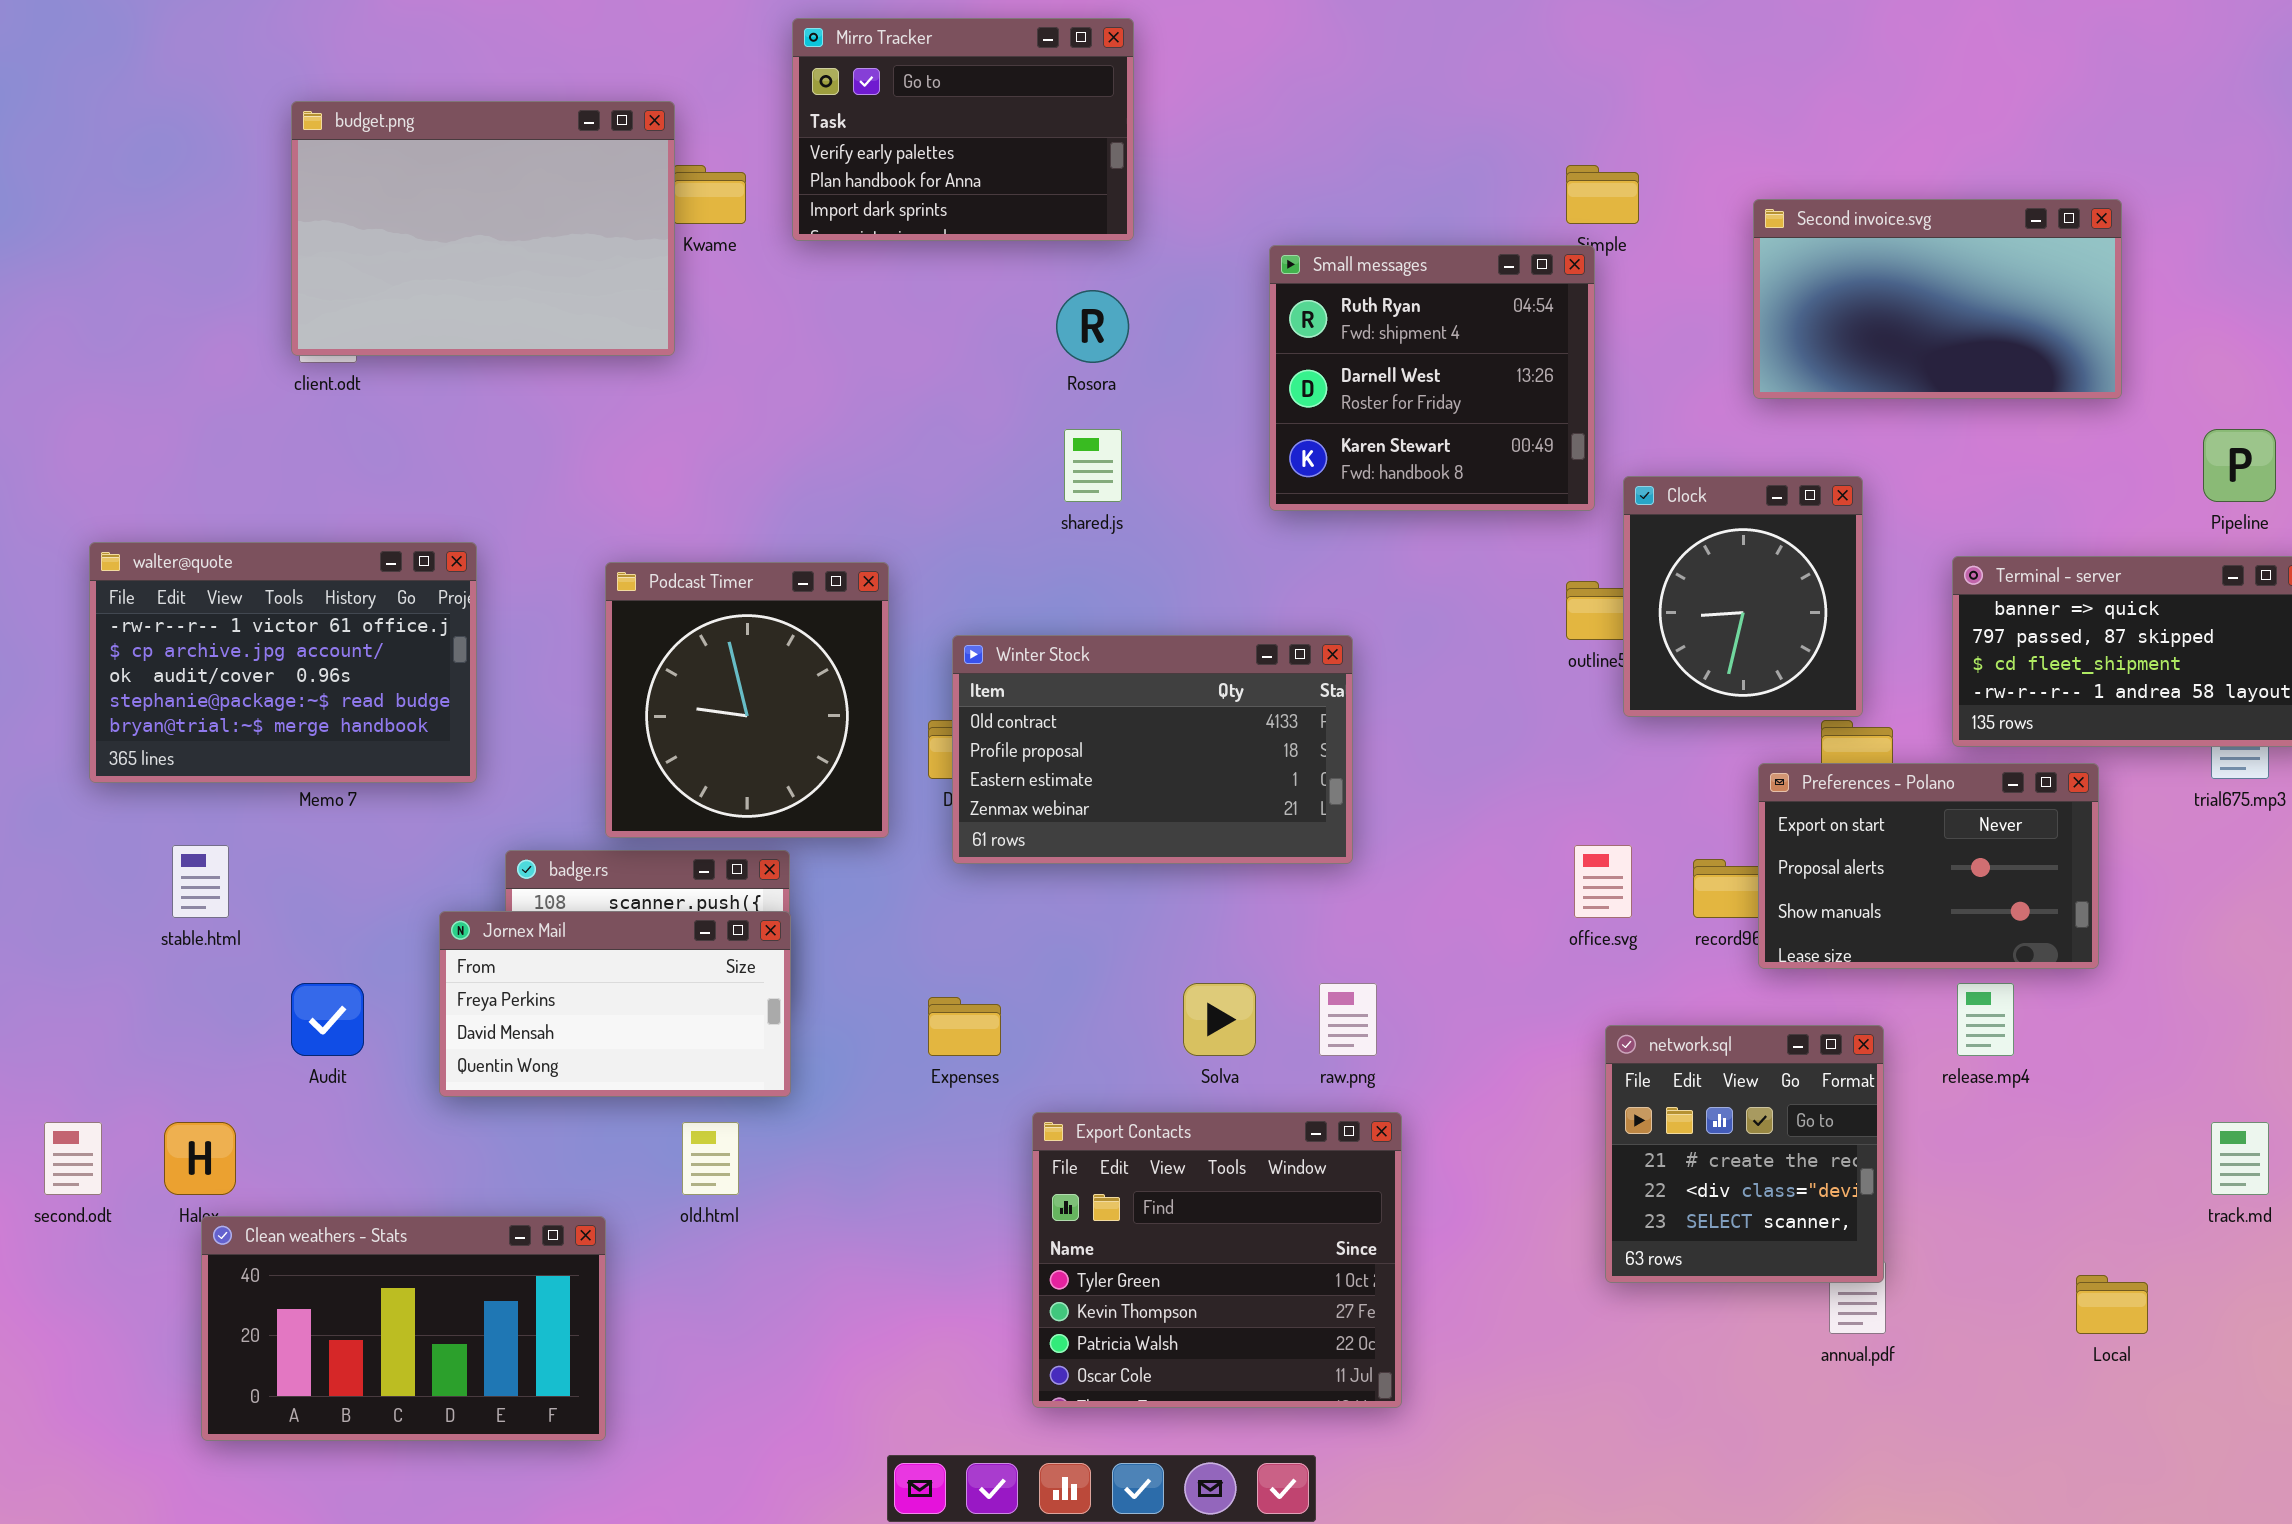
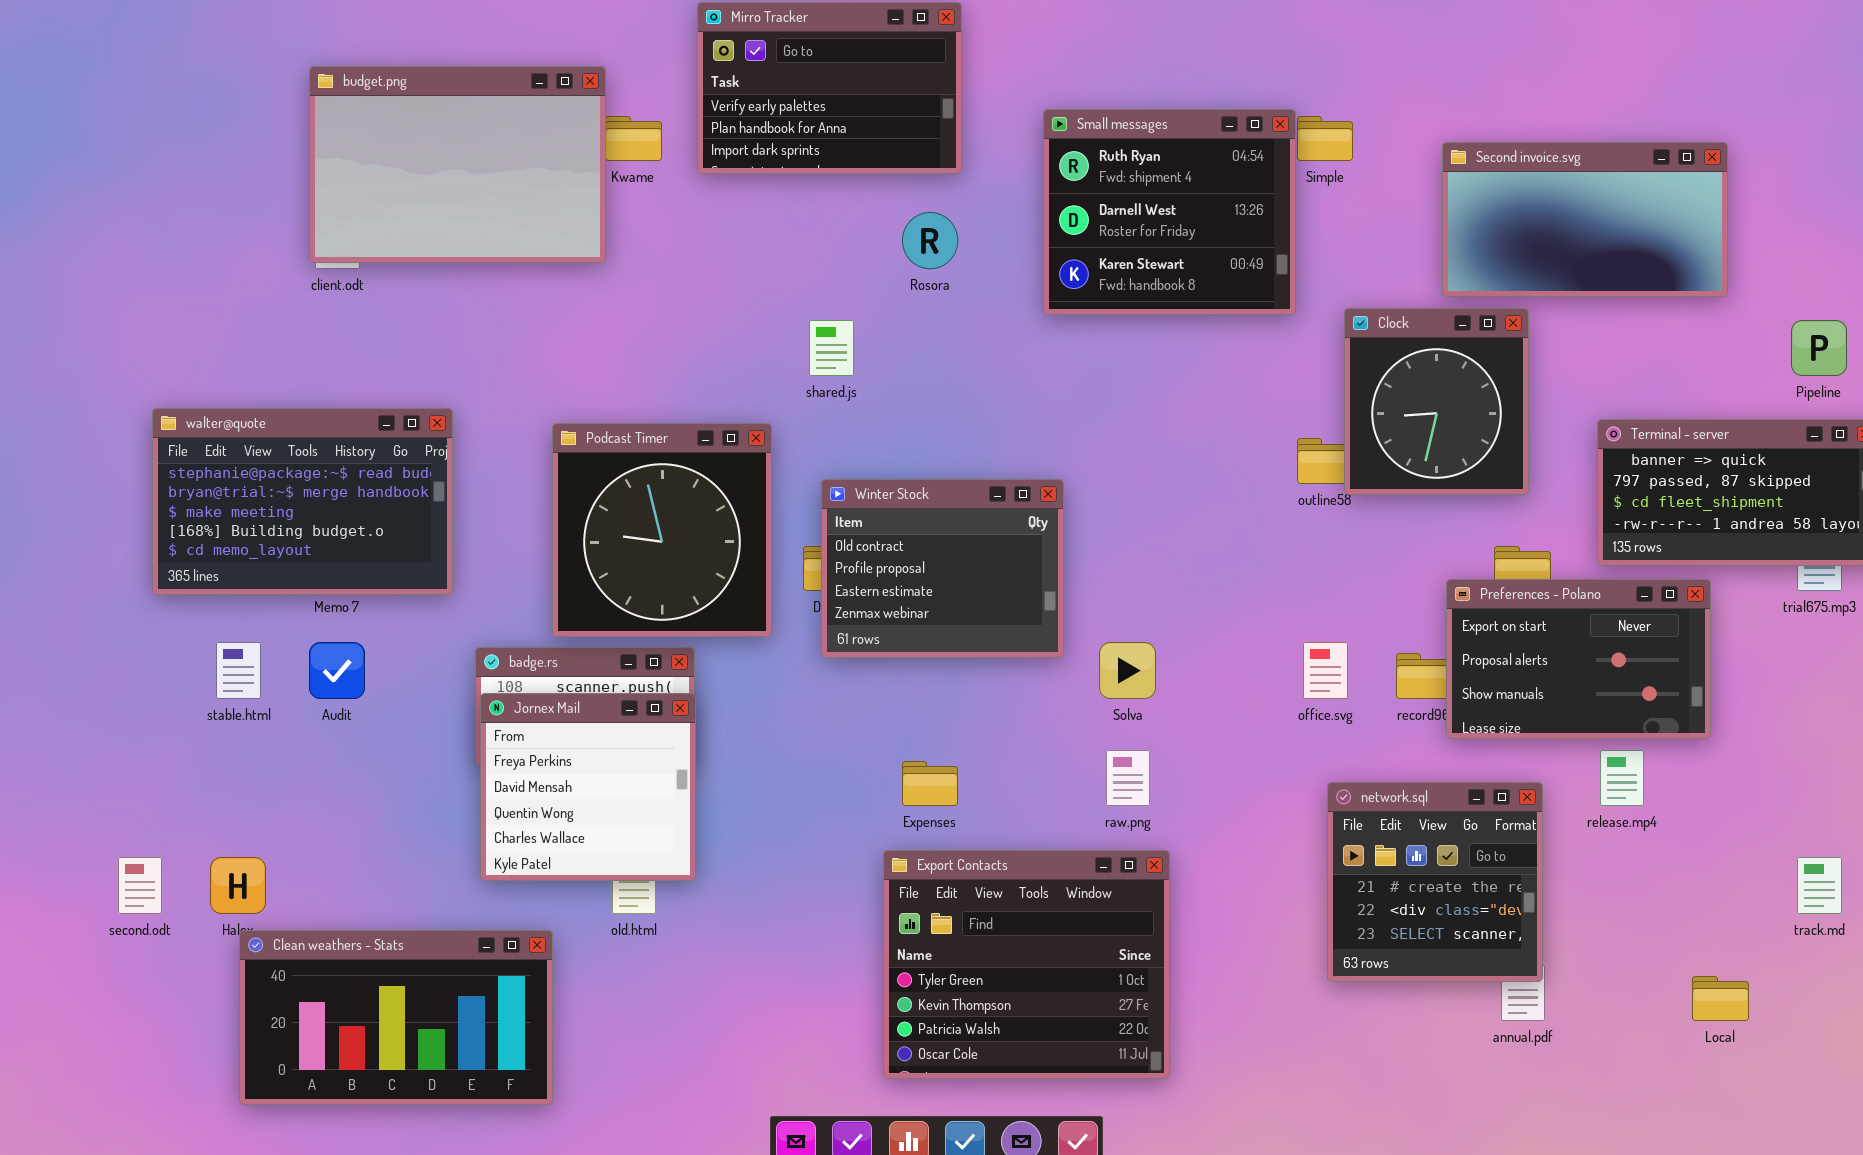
Small messages: [1269,245,1595,511] -> [1043,109,1296,315], moved
shared.js: [1064,429,1122,502] -> [809,320,854,376], moved
Clock: [1623,476,1863,717] -> [1344,308,1529,495], moved
walter@quote: [89,542,477,783] -> [152,408,453,595], scrolled down 3 rows
Winter Stock: [952,635,1353,864] -> [821,479,1064,658], resized
Jornex Mail: [439,911,791,1097] -> [480,693,696,881], resized
Audit: [291,983,364,1056] -> [309,642,365,699], moved
Solva: [1183,983,1256,1056] -> [1099,642,1156,699], moved
Expenses: [928,997,1001,1056] -> [902,761,958,806], moved

